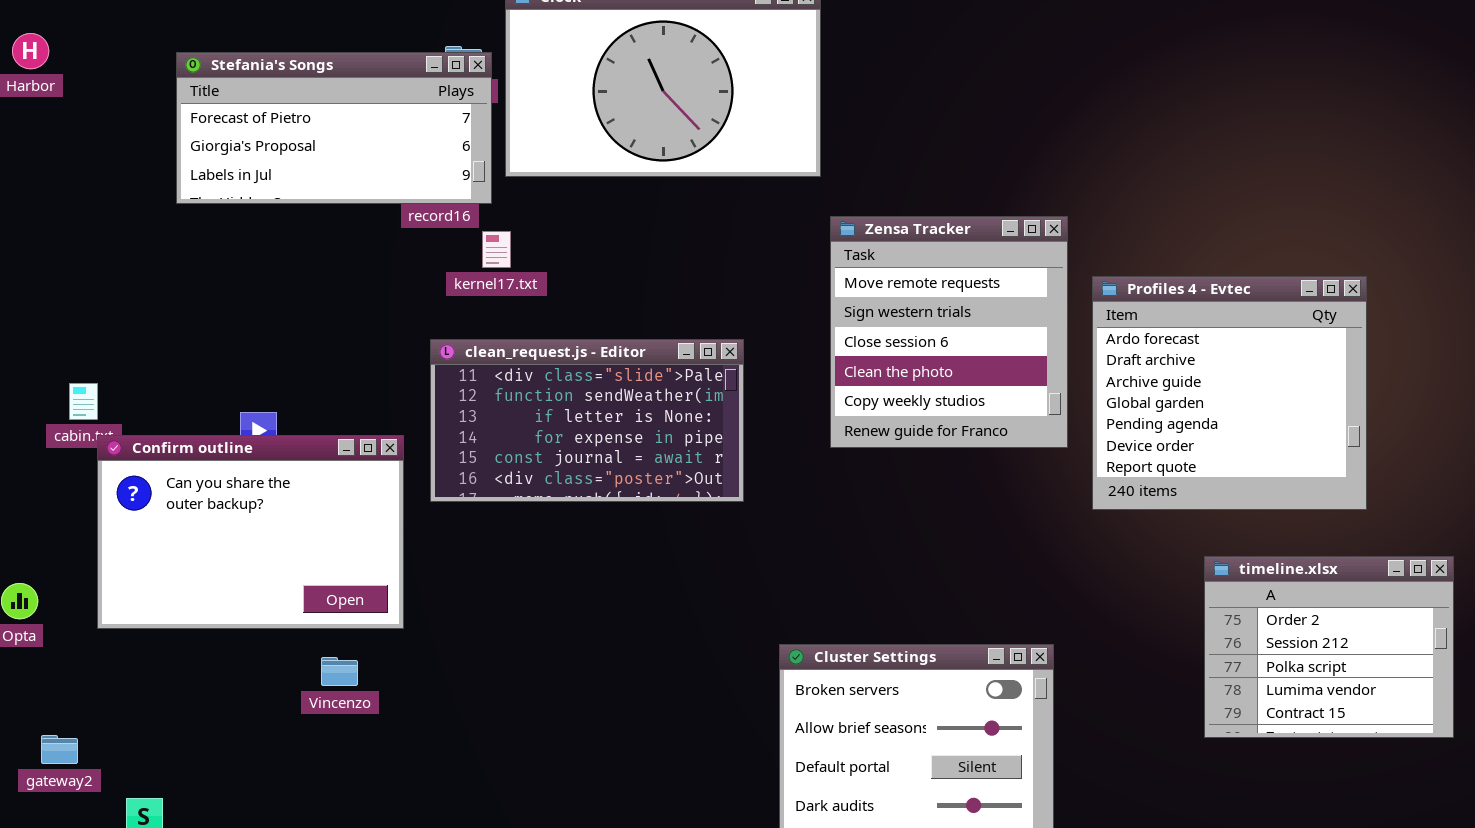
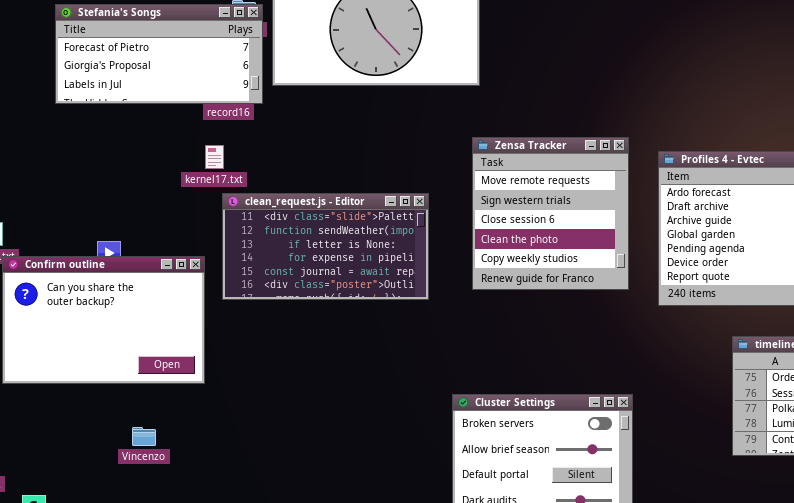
Zensa Tracker: [830,216,1068,448] -> [472,137,629,290], moved
kernel17.txt: [482,231,511,268] -> [205,145,224,169], moved
Vincenzo: [321,657,358,686] -> [132,427,156,446], moved

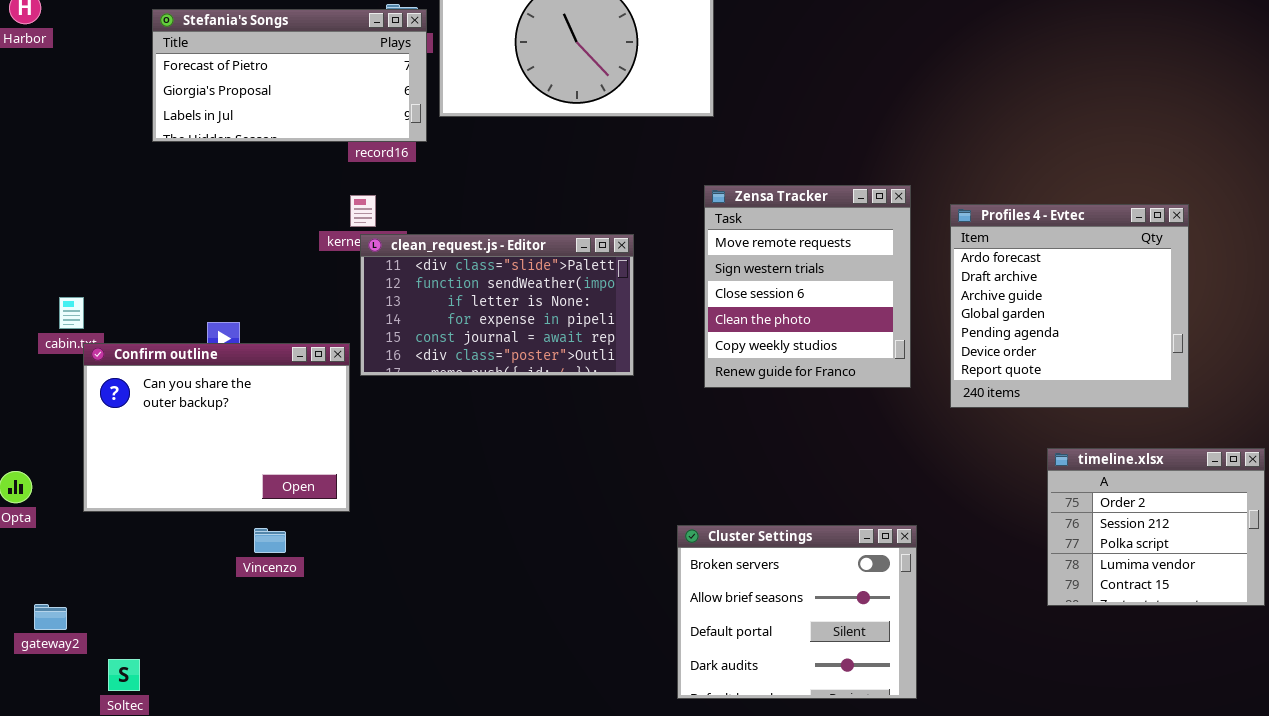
clean_request.js - Editor: [222,193,429,300] -> [360,234,634,376], moved
Vincenzo: [132,427,156,446] -> [254,528,286,553], moved

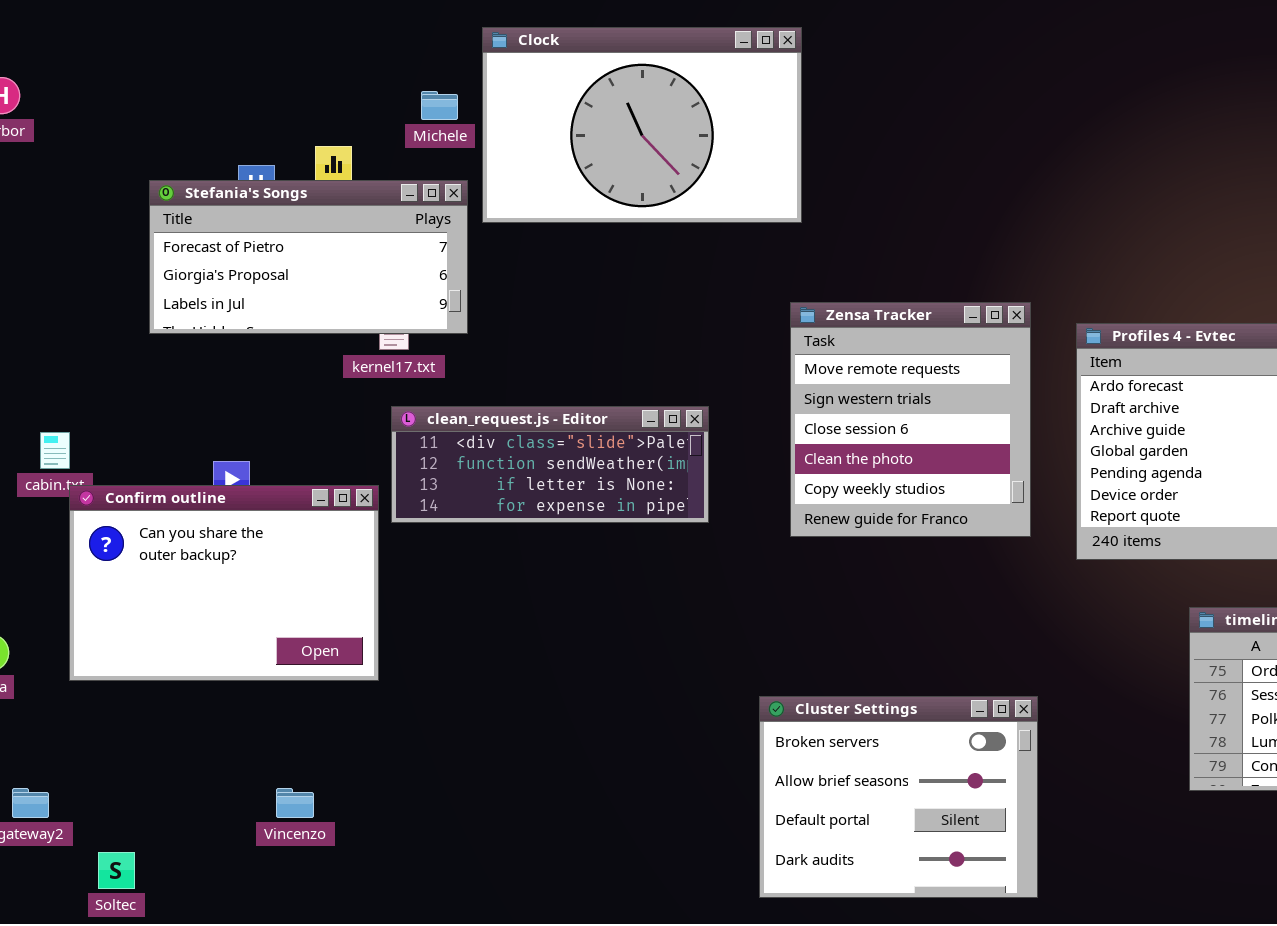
Stefania's Songs: [152,9,427,142] -> [149,180,468,334], moved
clean_request.js - Editor: [360,234,634,376] -> [391,406,709,523], resized
Vincenzo: [254,528,286,553] -> [276,788,314,818], moved

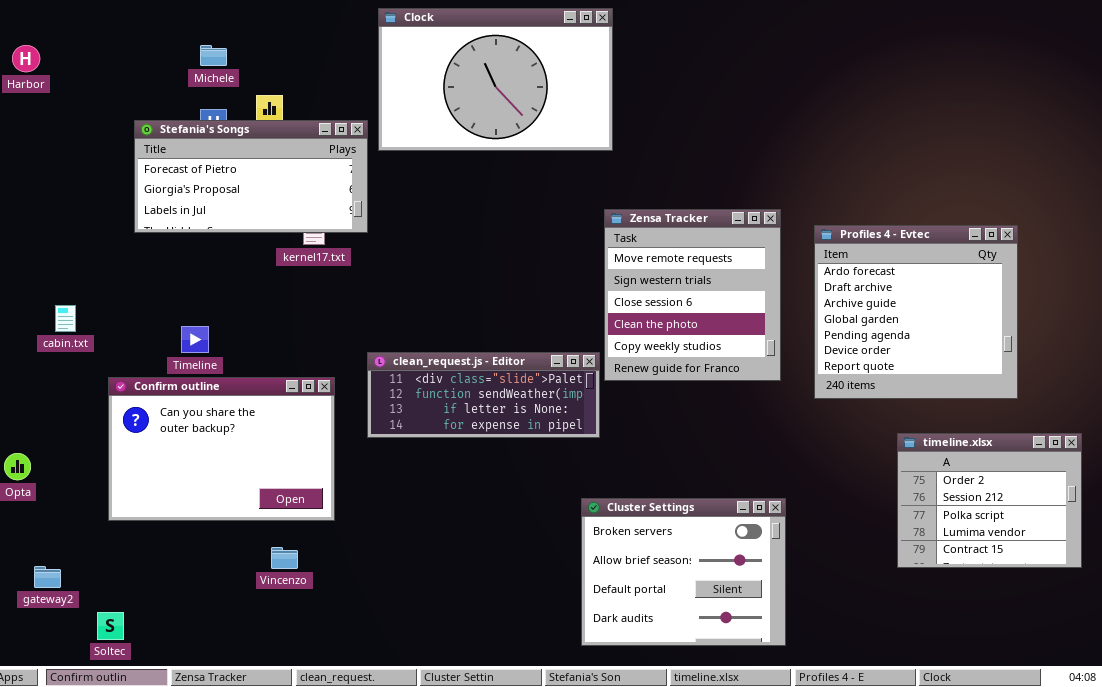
Michele: [421,91,458,120] -> [200,45,227,66], moved
clean_request.js - Editor: [391,406,709,523] -> [367,352,600,438], moved
Confirm outline: [69,485,379,681] -> [108,377,335,521], moved
Vincenzo: [276,788,314,818] -> [271,547,298,569], moved

